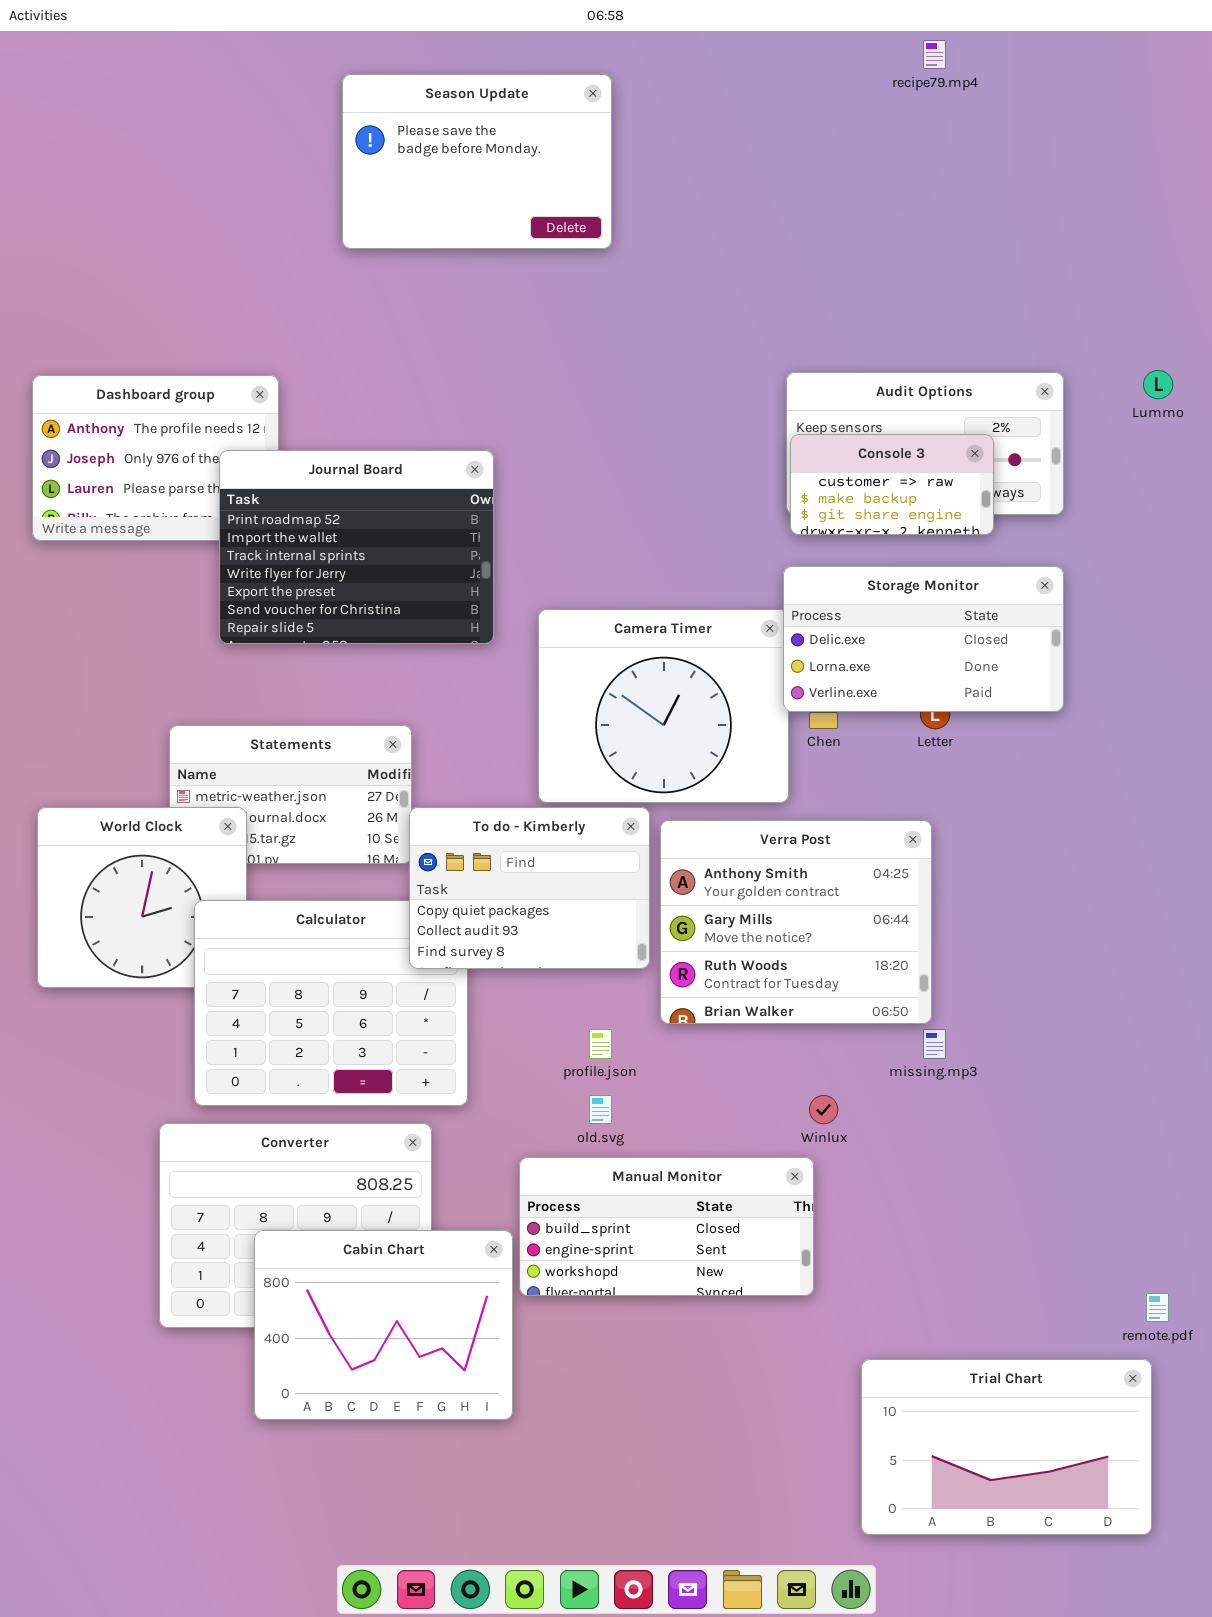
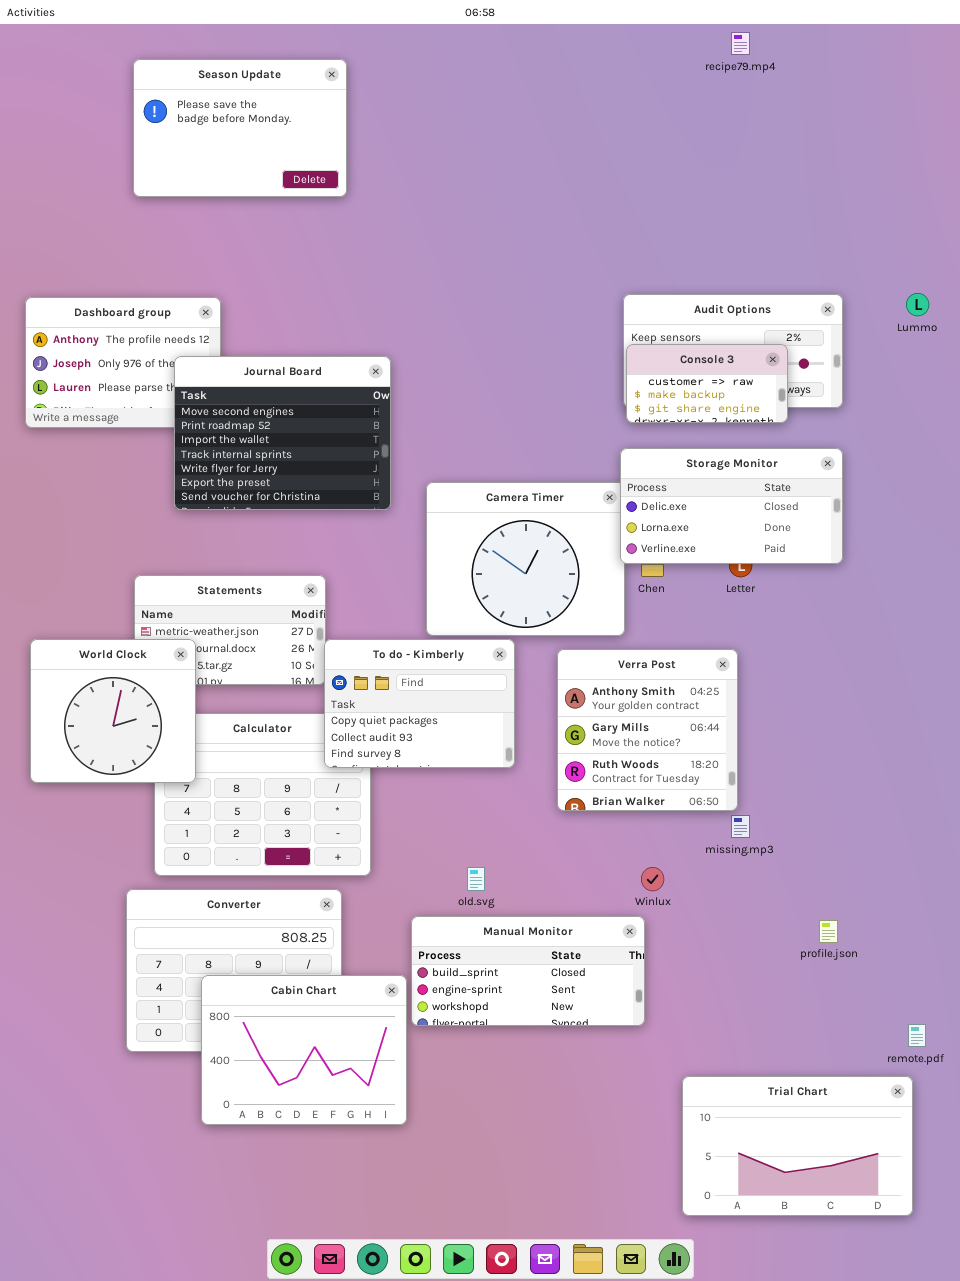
Season Update: [342,74,612,249] -> [133,59,347,197], moved
Journal Board: [219,450,494,644] -> [174,356,391,510], scrolled up 1 row
World Clock: [37,807,247,988] -> [30,639,196,783], raised
Verra Post: [660,820,932,1024] -> [557,649,738,811], resized
profile.json: [589,1029,612,1059] -> [819,920,838,943], moved

